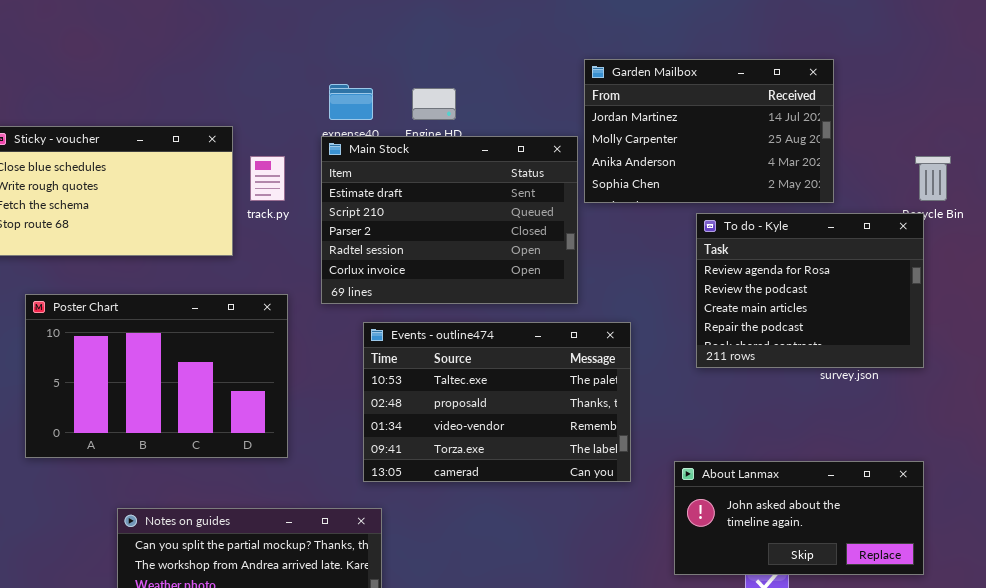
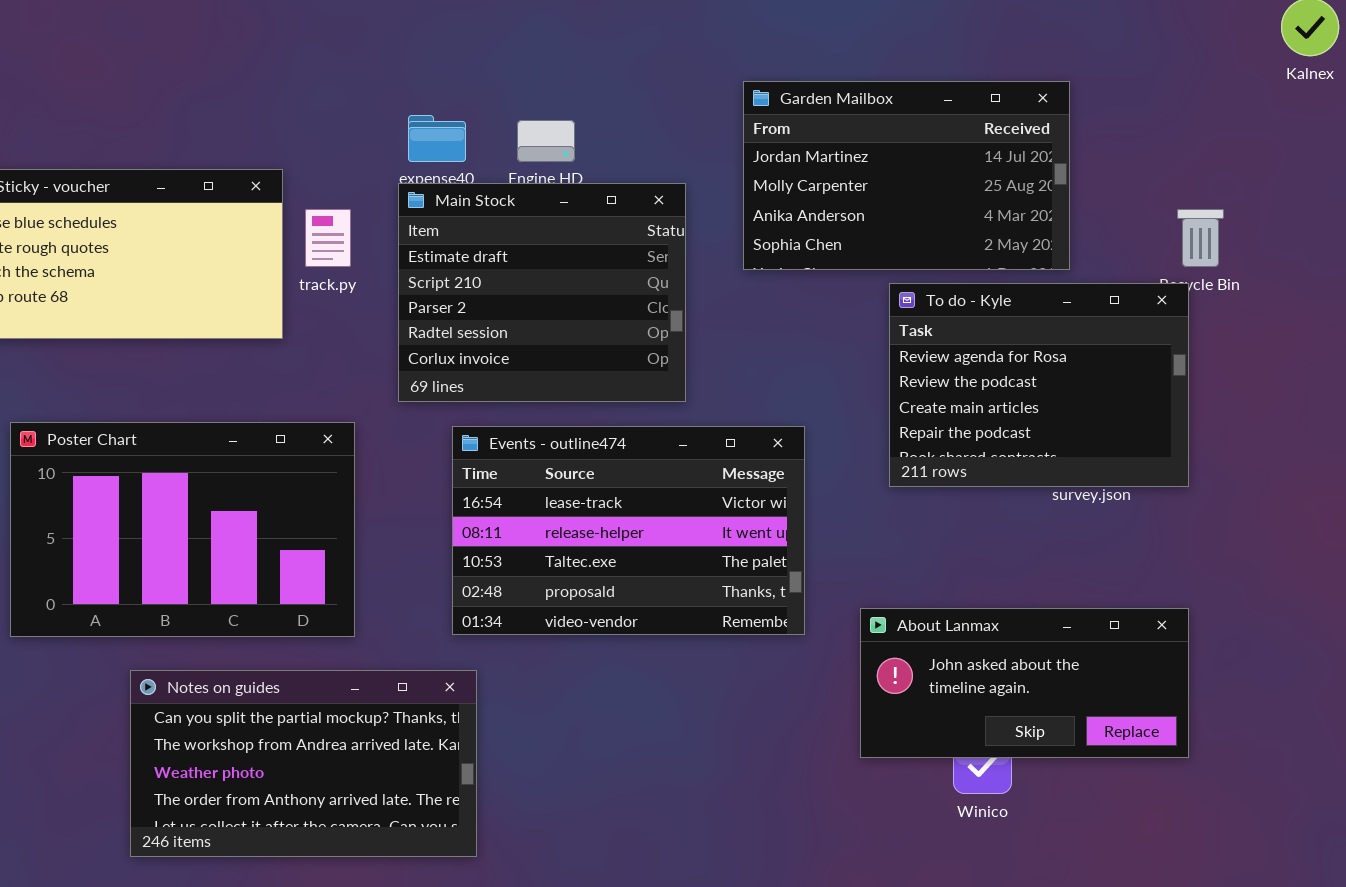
Main Stock: [321,136,578,304] -> [398,183,686,402], resized
Poster Chart: [25,294,288,458] -> [10,422,355,637], moved
Events - outline474: [363,322,631,482] -> [452,426,805,635], scrolled up 2 rows

